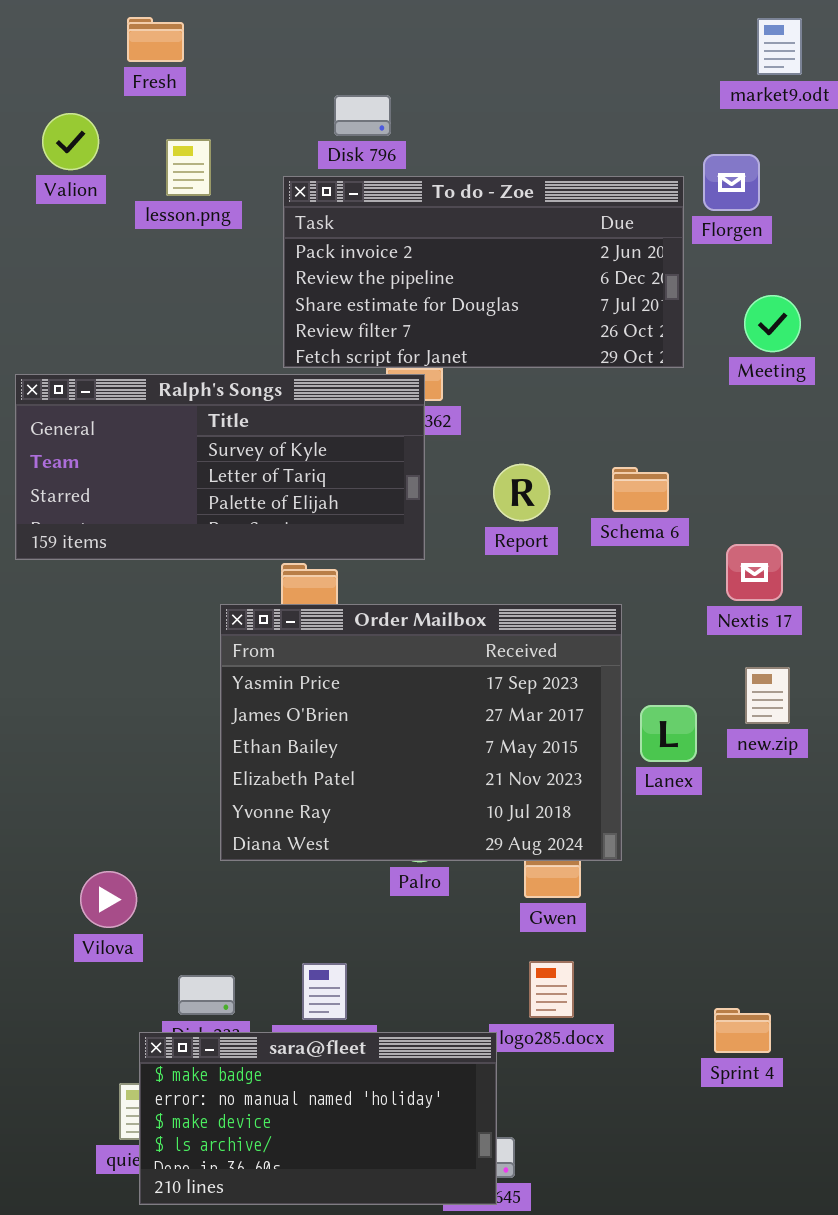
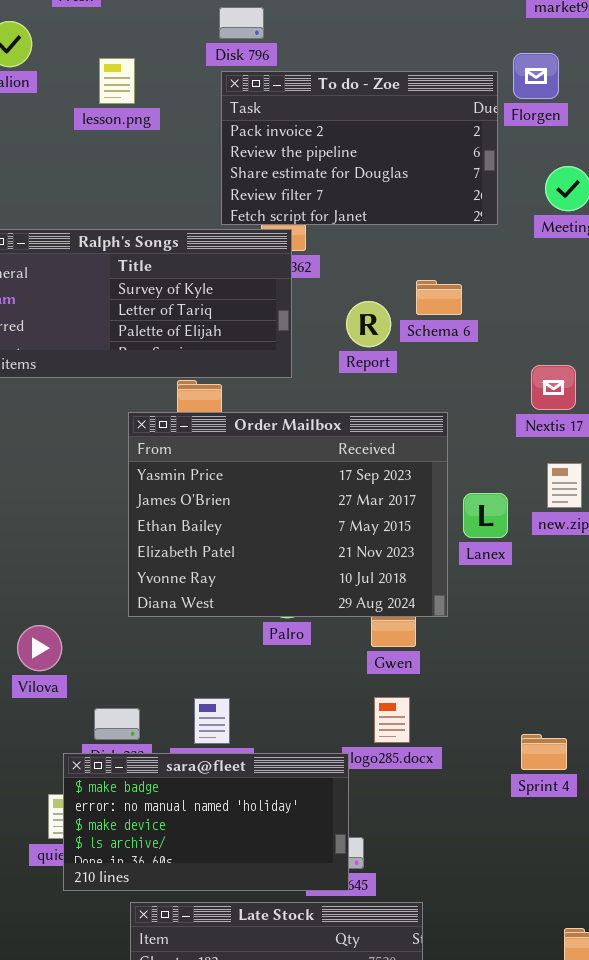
lesson.png: [166,139,211,196] -> [99,58,135,104], moved
To do - Zoe: [283,176,684,368] -> [221,71,498,225], resized
Schema 6: [612,467,669,512] -> [416,280,462,315], moved

